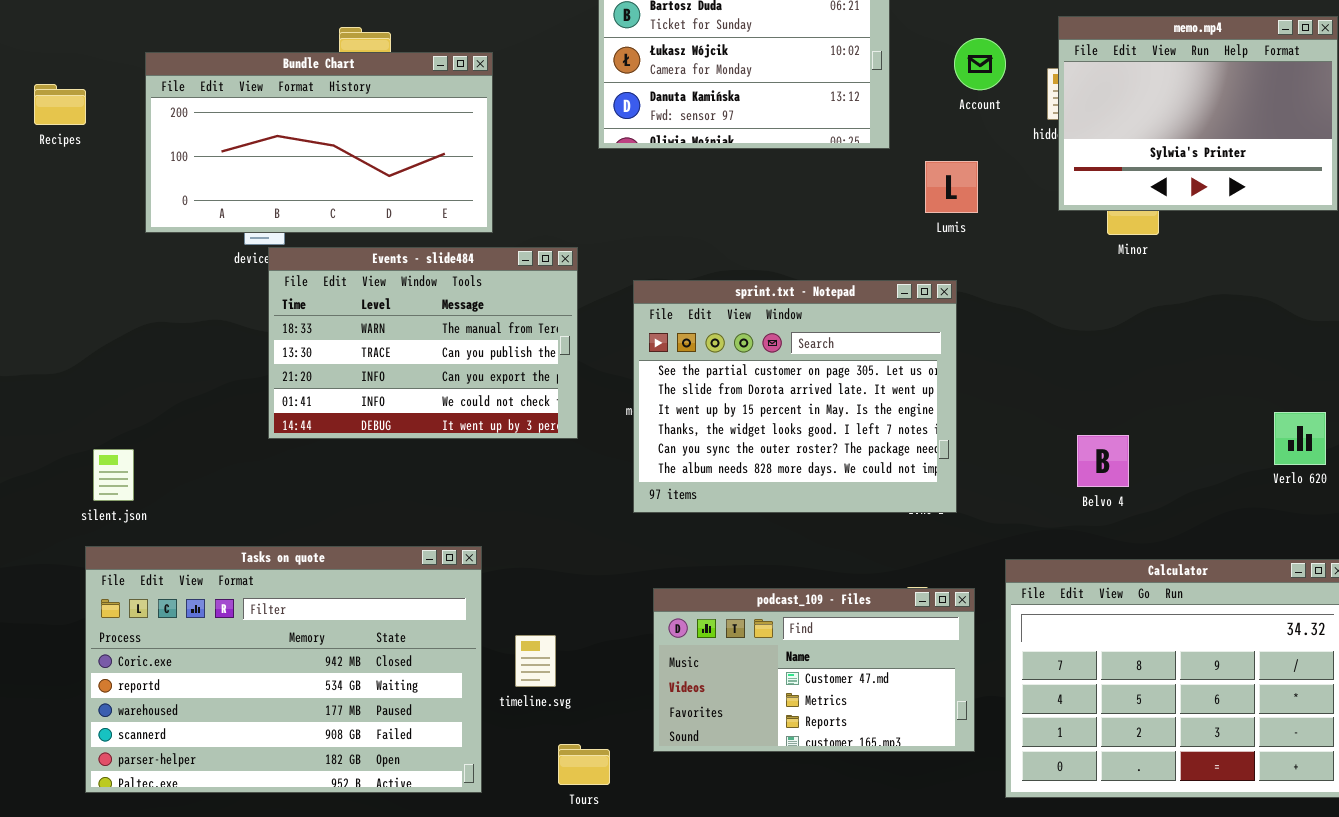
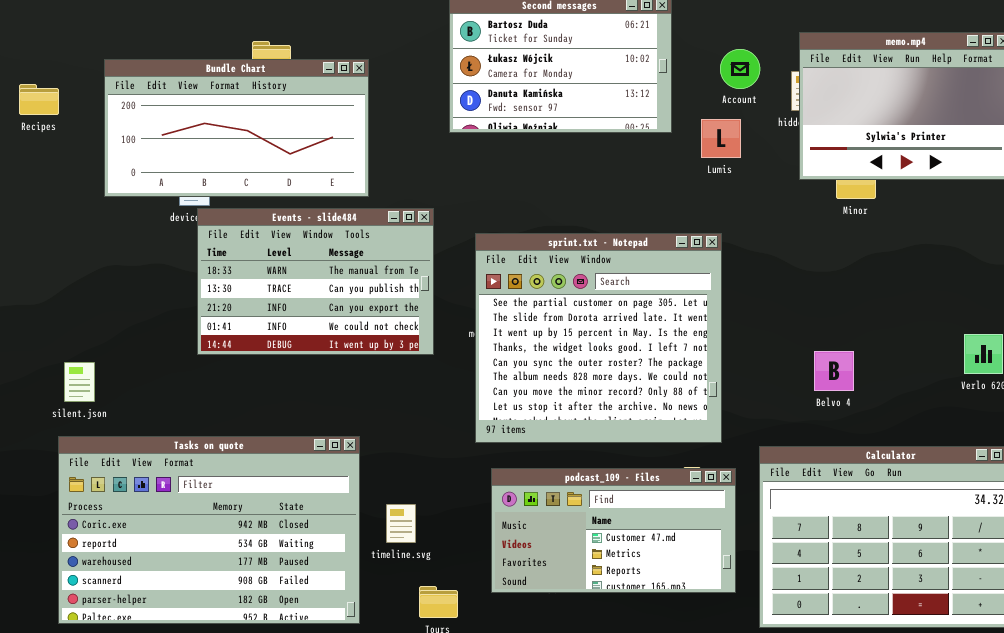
Lumis: [925,161,978,213] -> [701,119,741,158], moved
sprint.txt - Notepad: [633,280,957,513] -> [475,233,722,443], resized

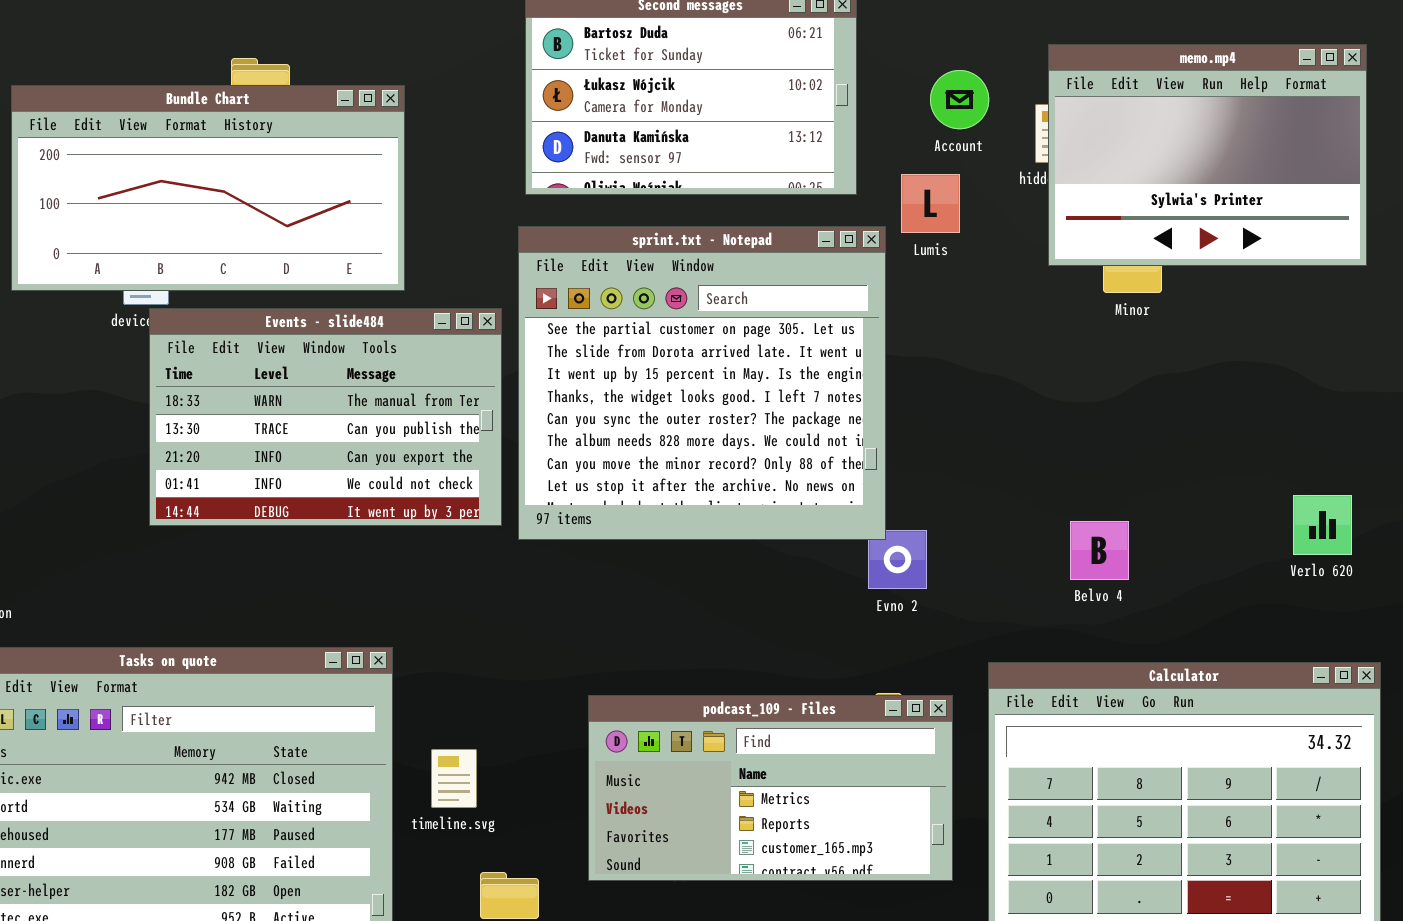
sprint.txt - Notepad: [475,233,722,443] -> [518,226,886,540], moved
podcast_109 - Files: [491,468,736,593] -> [588,695,953,881], scrolled down 1 row

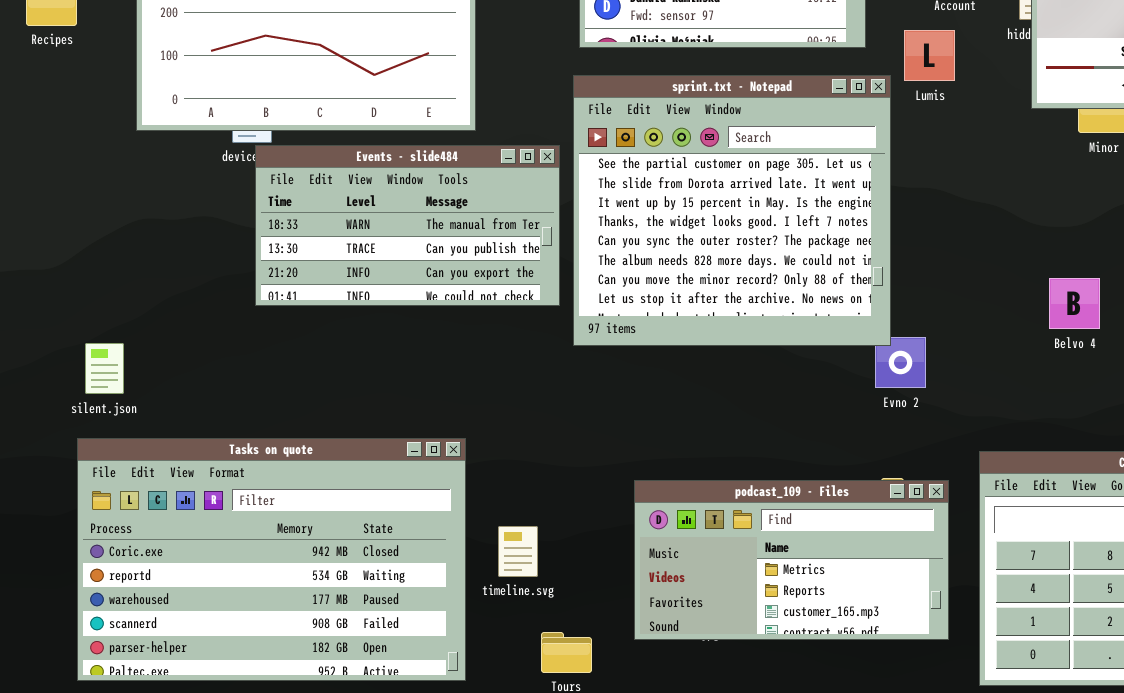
Events - slide484: [149,308,502,526] -> [255,145,560,306], resized
Belvo 4: [1070,521,1129,580] -> [1049,278,1100,329], moved

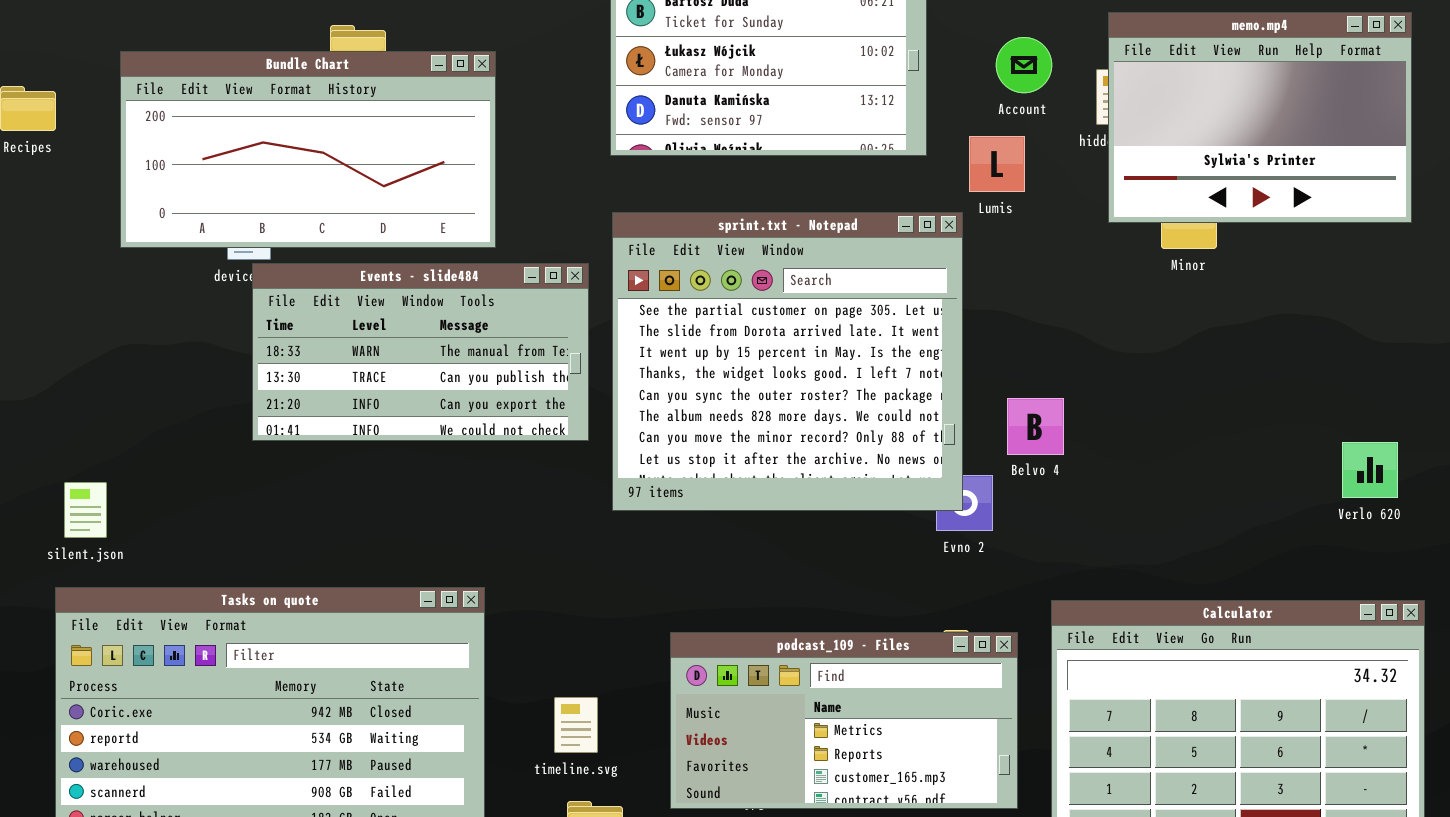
sprint.txt - Notepad: [573,75,891,346] -> [612,212,963,511], moved
Belvo 4: [1049,278,1100,329] -> [1007,398,1064,455], moved
timeline.svg: [498,526,538,577] -> [554,697,598,753], moved

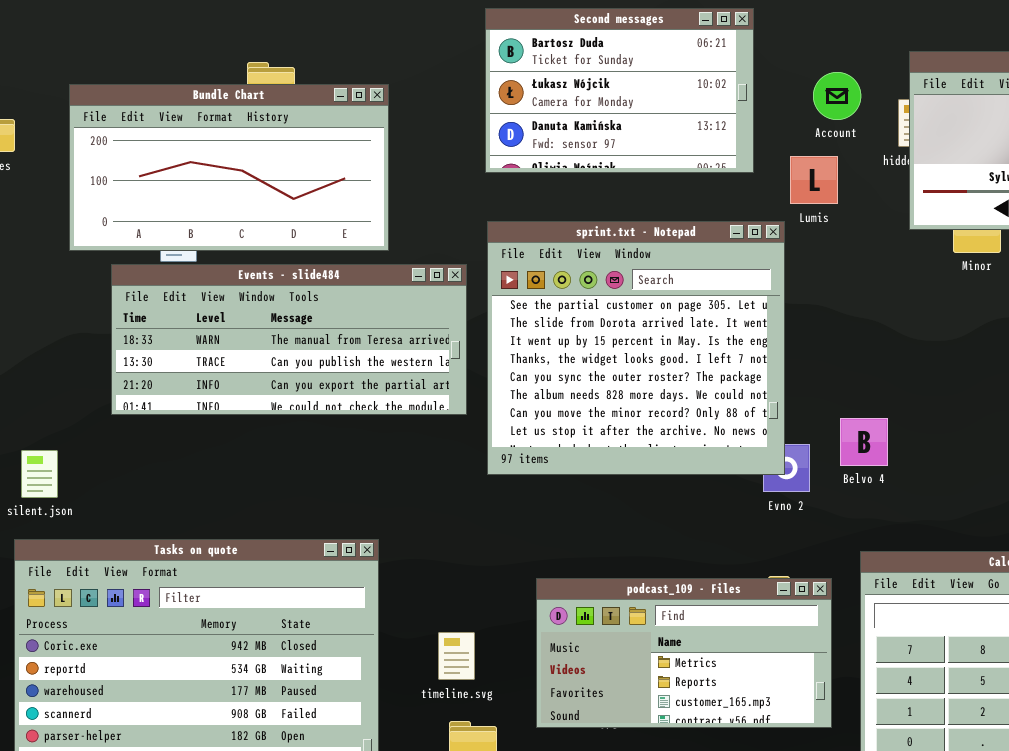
Events - slide484: [252,263,589,441] -> [111,264,467,415], resized
Belvo 4: [1007,398,1064,455] -> [840,418,888,466], moved

